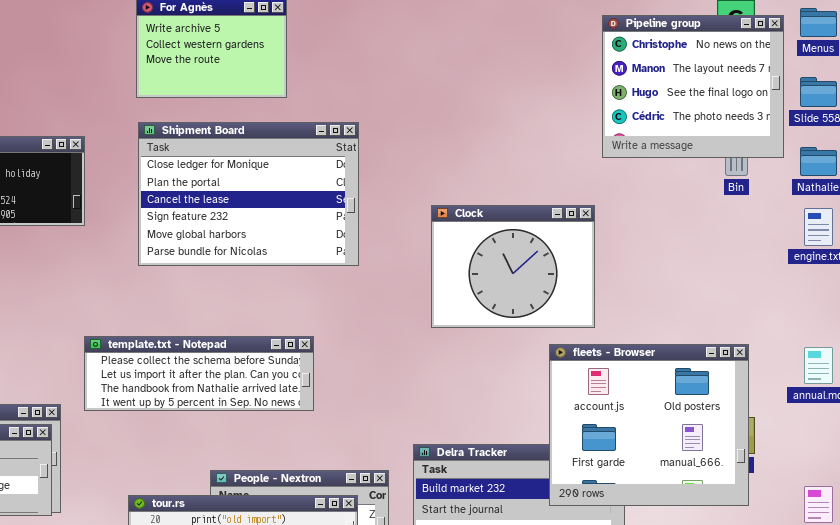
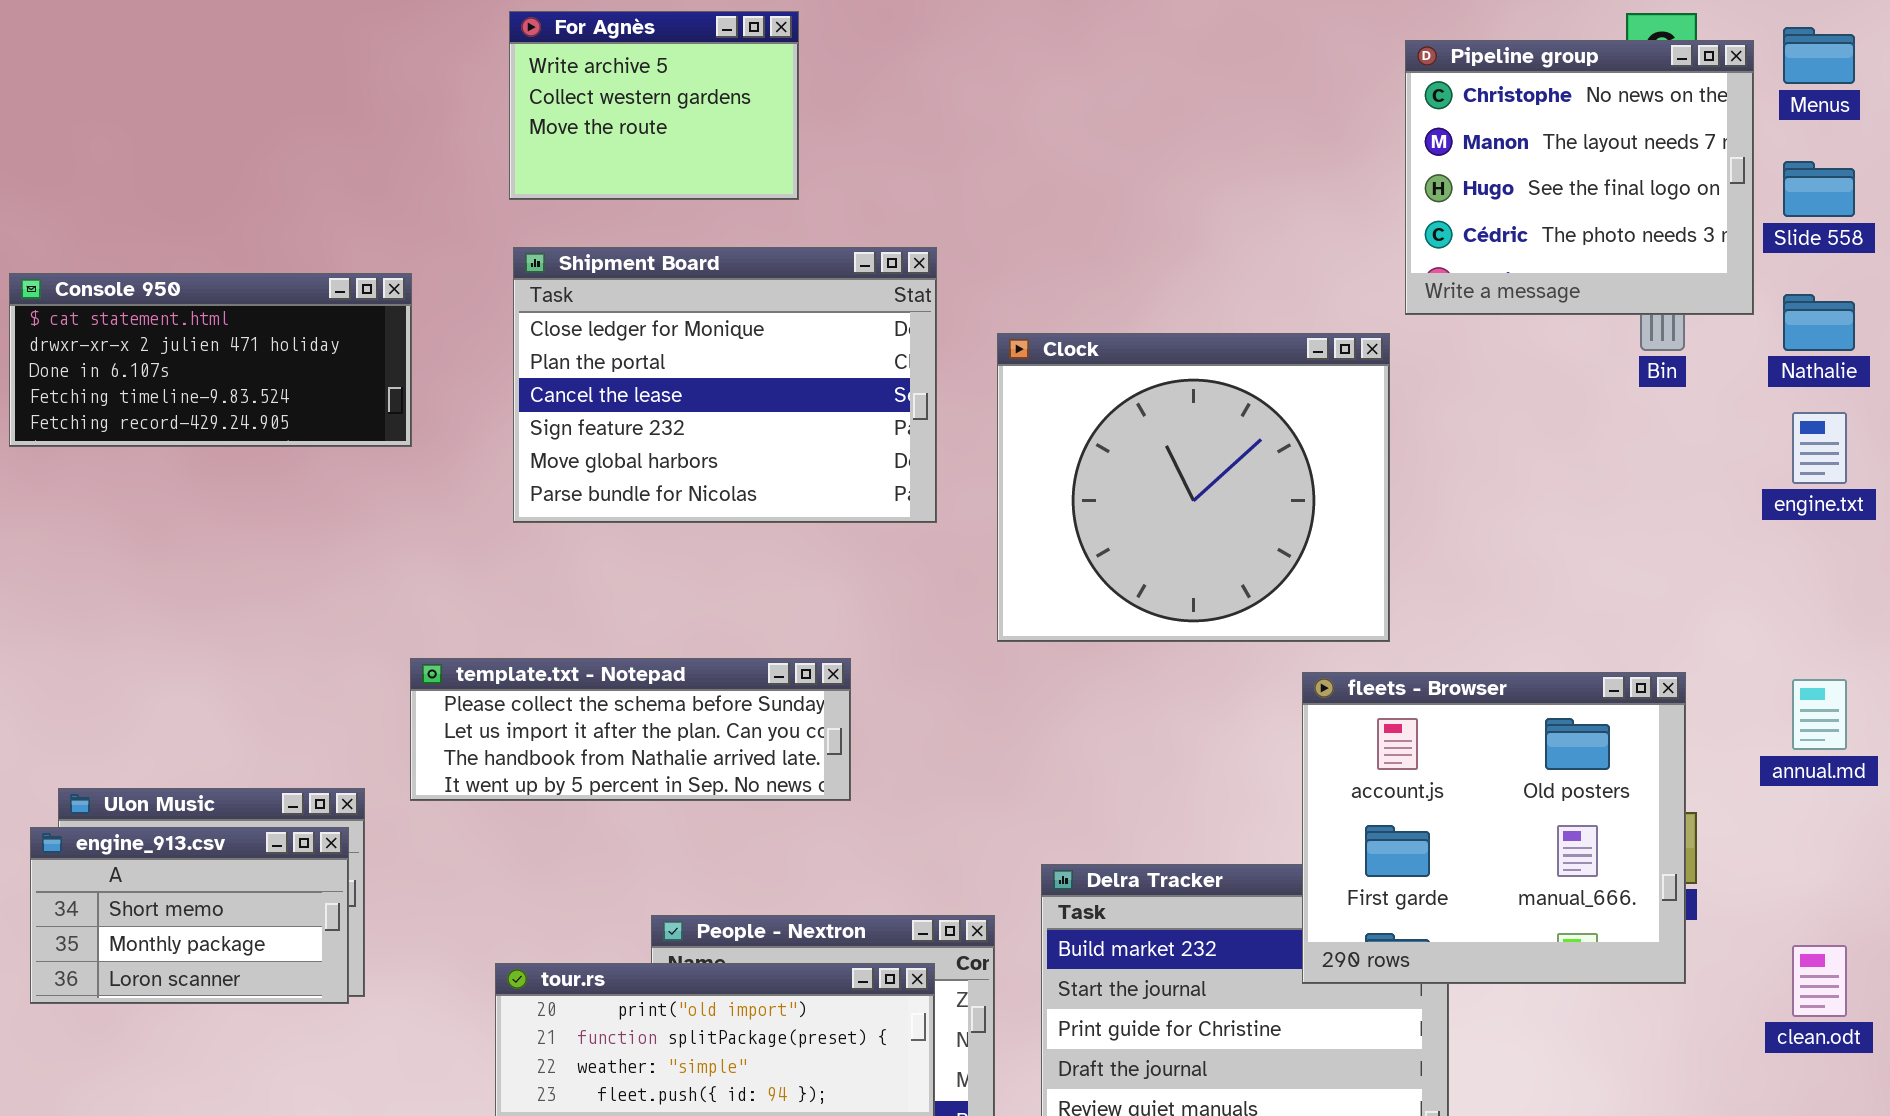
Clock: [431,205,595,328] -> [997,333,1390,642], resized

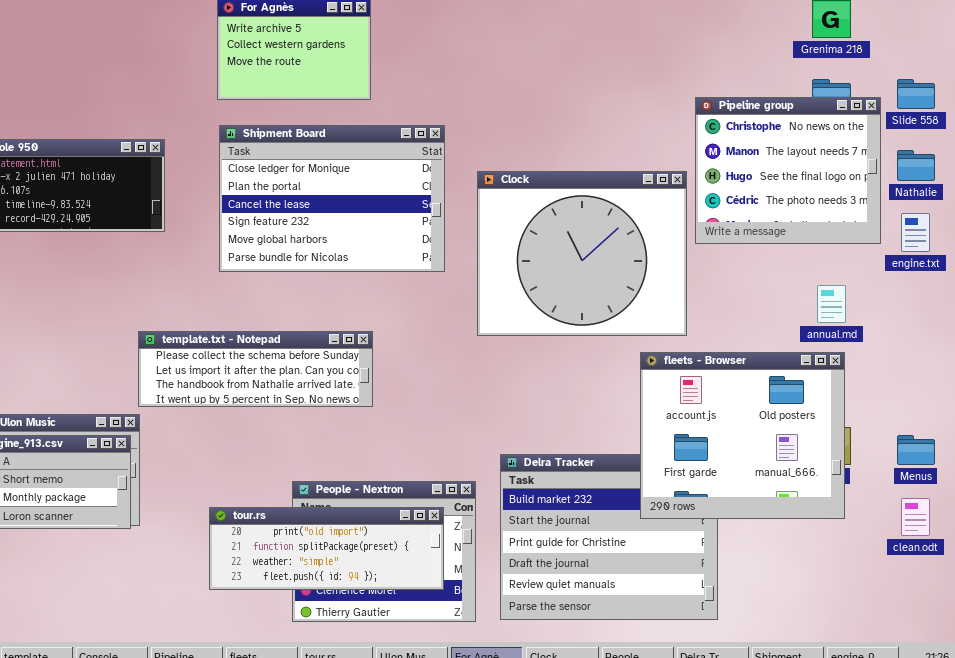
Menus: [1783,27,1855,84] -> [897,435,935,465], moved
Pipeline group: [1405,40,1754,315] -> [695,97,881,244], moved
template.txt - Notepad: [410,658,851,801] -> [138,331,373,407], moved
annual.md: [1792,679,1847,750] -> [817,285,846,323], moved

